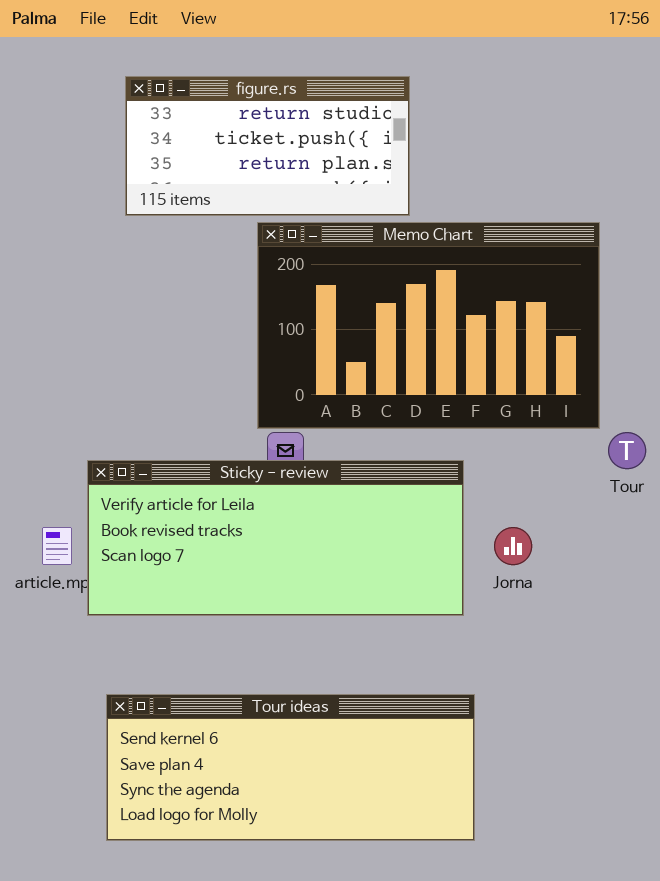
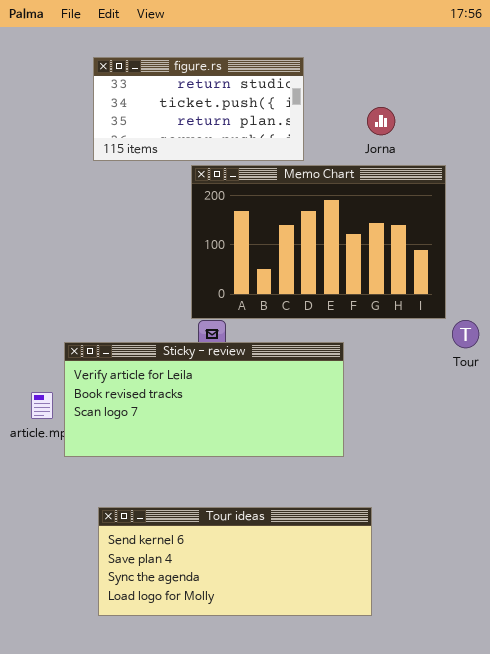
Jorna: [494,527,532,565] -> [367,107,395,135], moved
Tour ideas: [106,694,475,841] -> [98,507,372,616], moved

